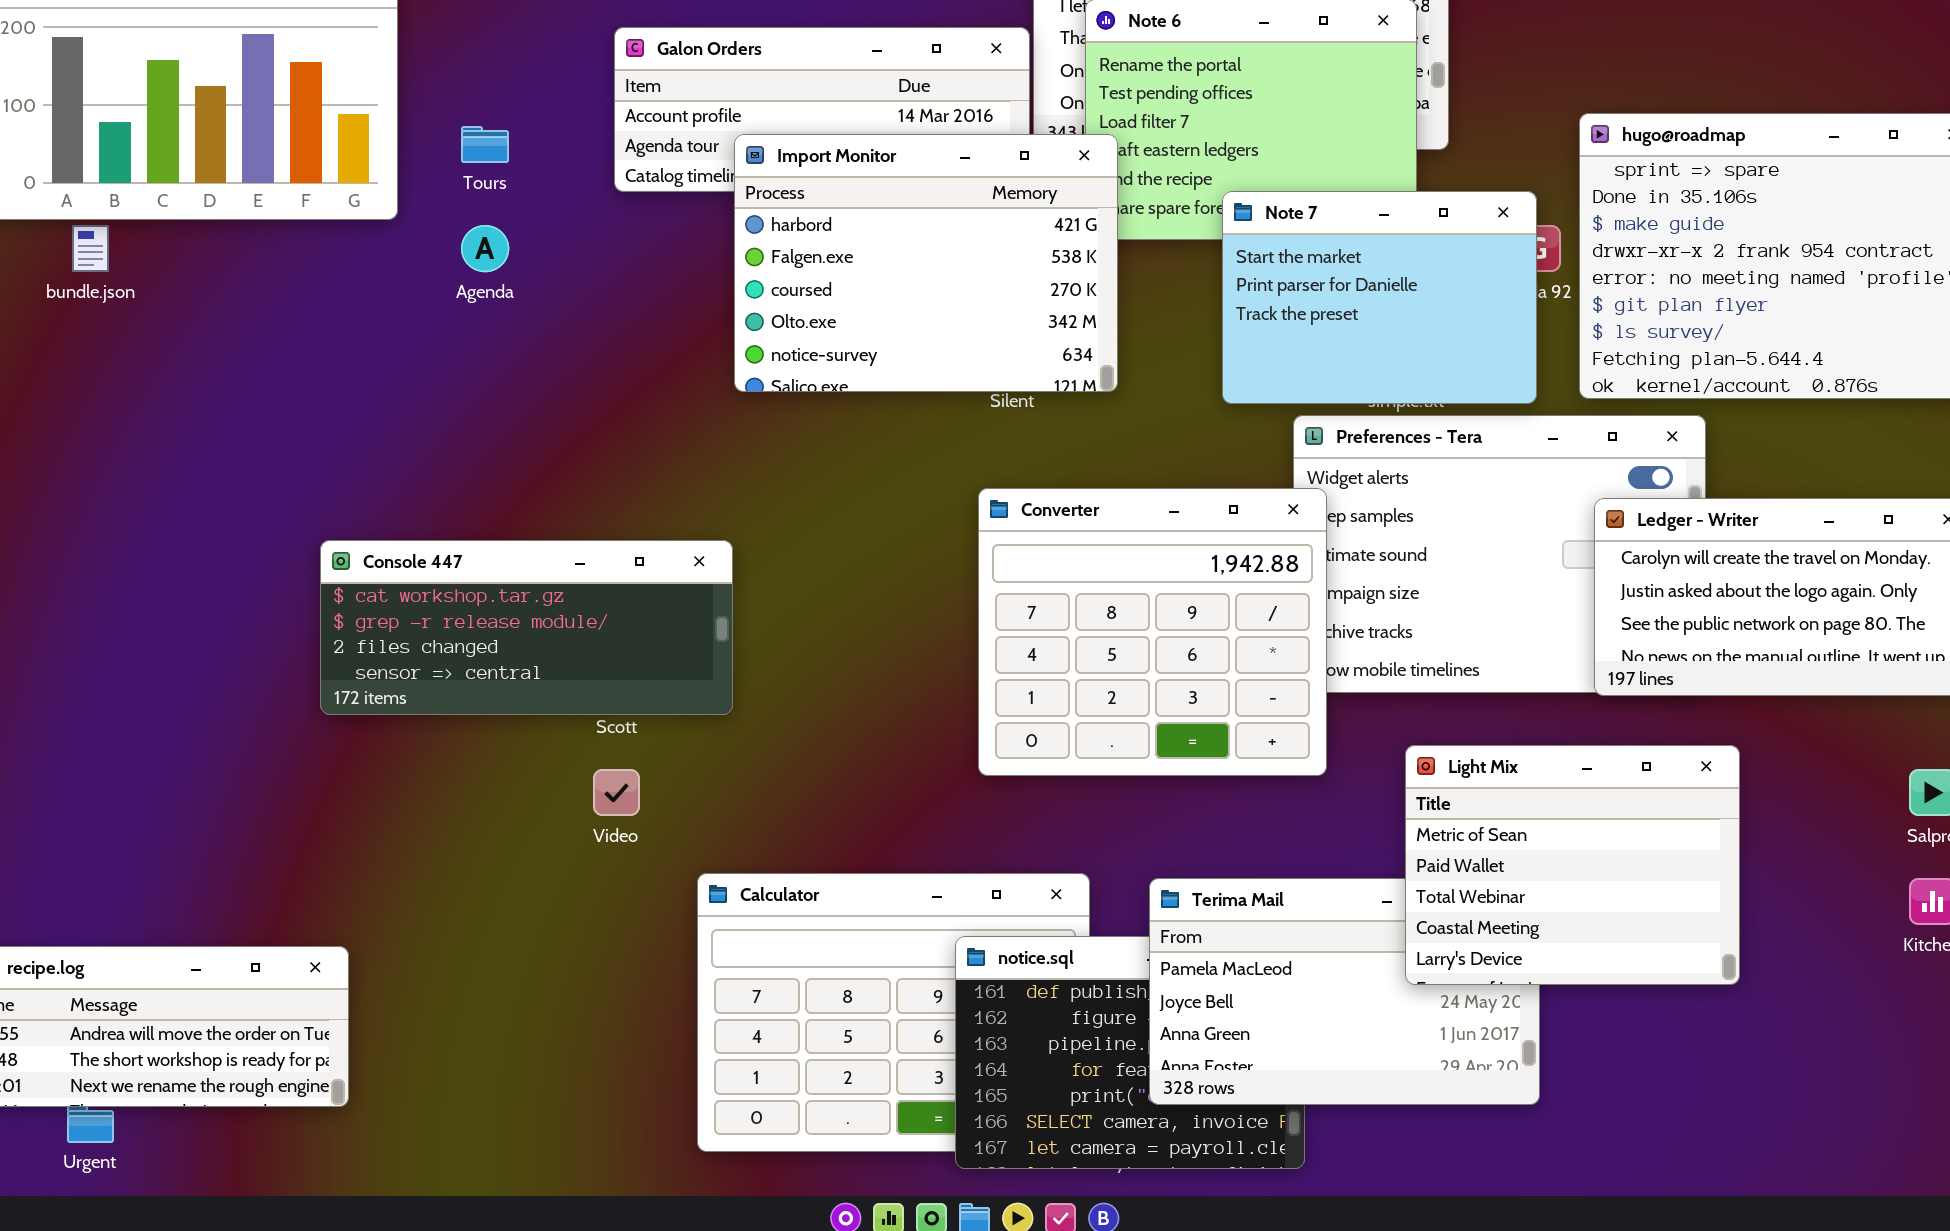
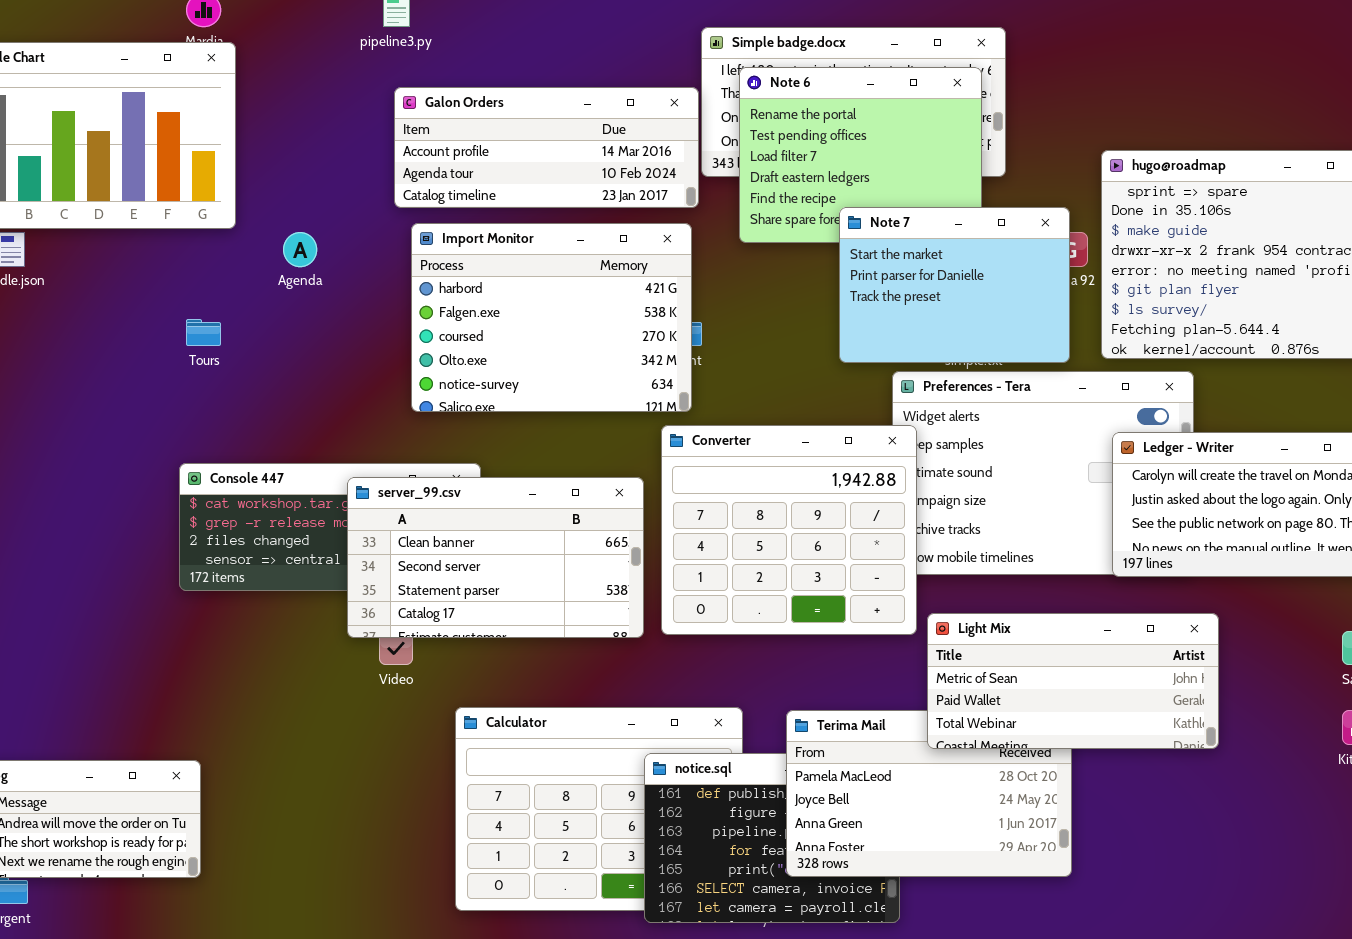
Tours: [461,126,509,163] -> [186,319,221,346], moved
Import Monitor: [734,134,1118,392] -> [411,223,692,412], moved
server_99.csv: none -> [347,477,644,638], opened
Light Mix: [1405,745,1740,985] -> [927,613,1219,749], resized

